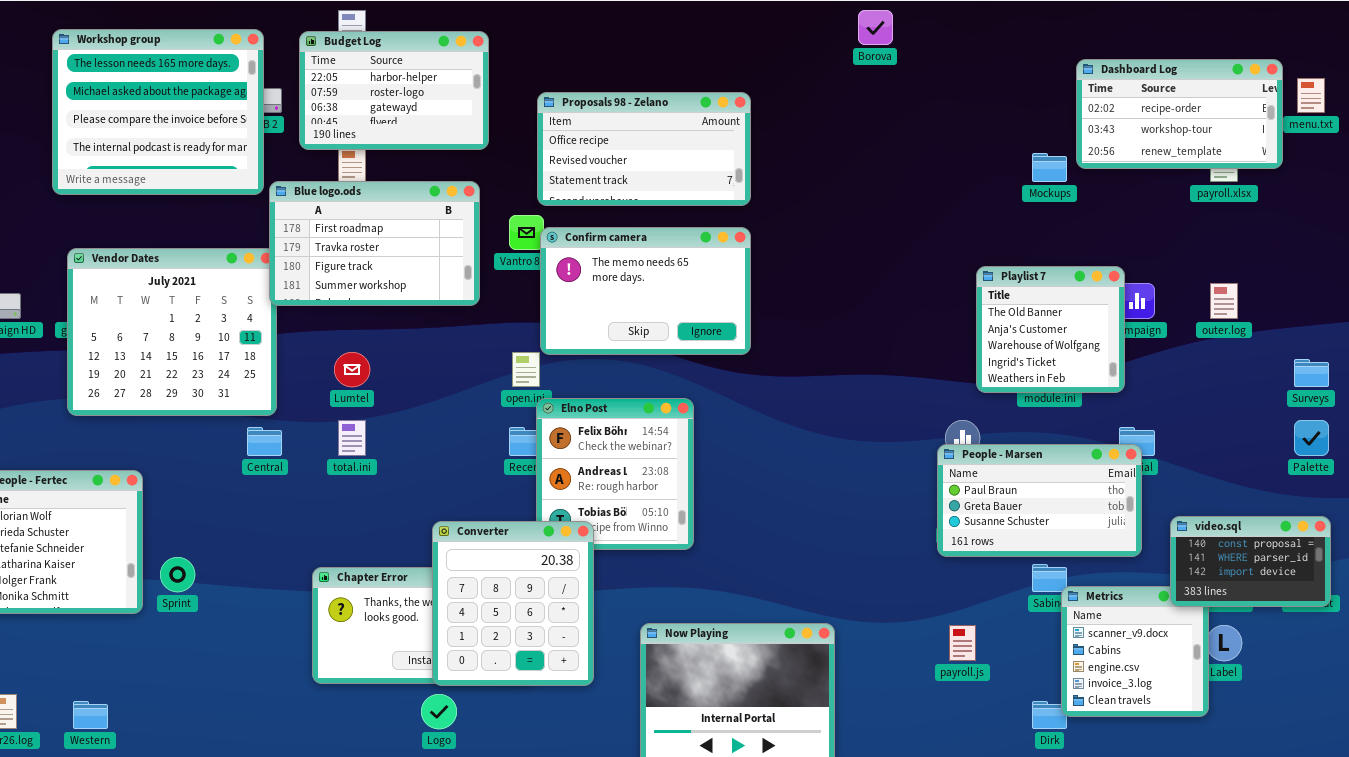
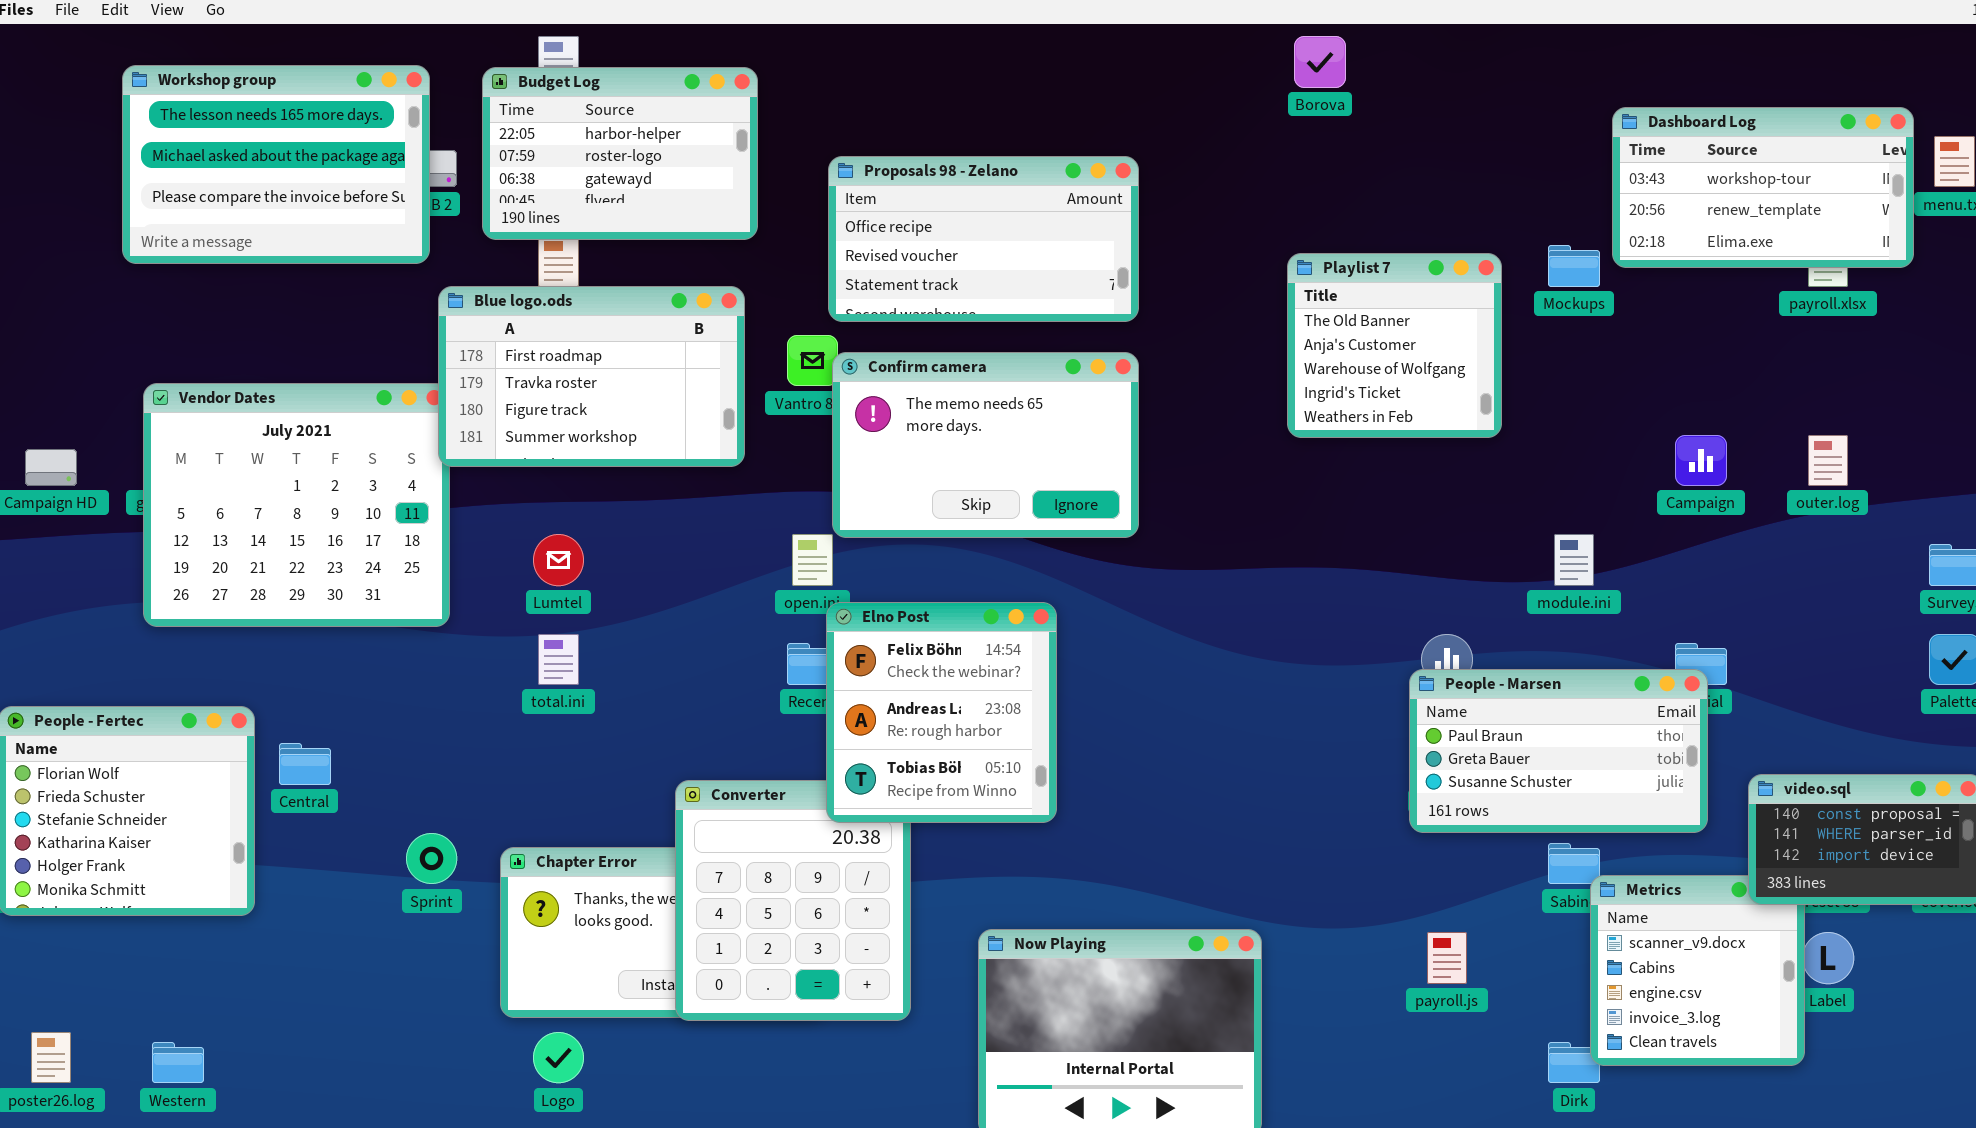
Workshop group: [52,29,264,195] -> [122,65,430,264], resized
Dashboard Log: [1076,59,1283,169] -> [1612,107,1914,268], scrolled down 1 row
Playlist 7: [976,266,1125,393] -> [1287,253,1502,438], moved
Elno Post: [536,398,694,550] -> [826,602,1057,823], raised
Central: [247,427,282,456] -> [279,743,331,785], moved
Sprint: [160,557,195,592] -> [406,833,457,884], moved
Logo: [421,694,457,729] -> [533,1032,584,1083], moved

